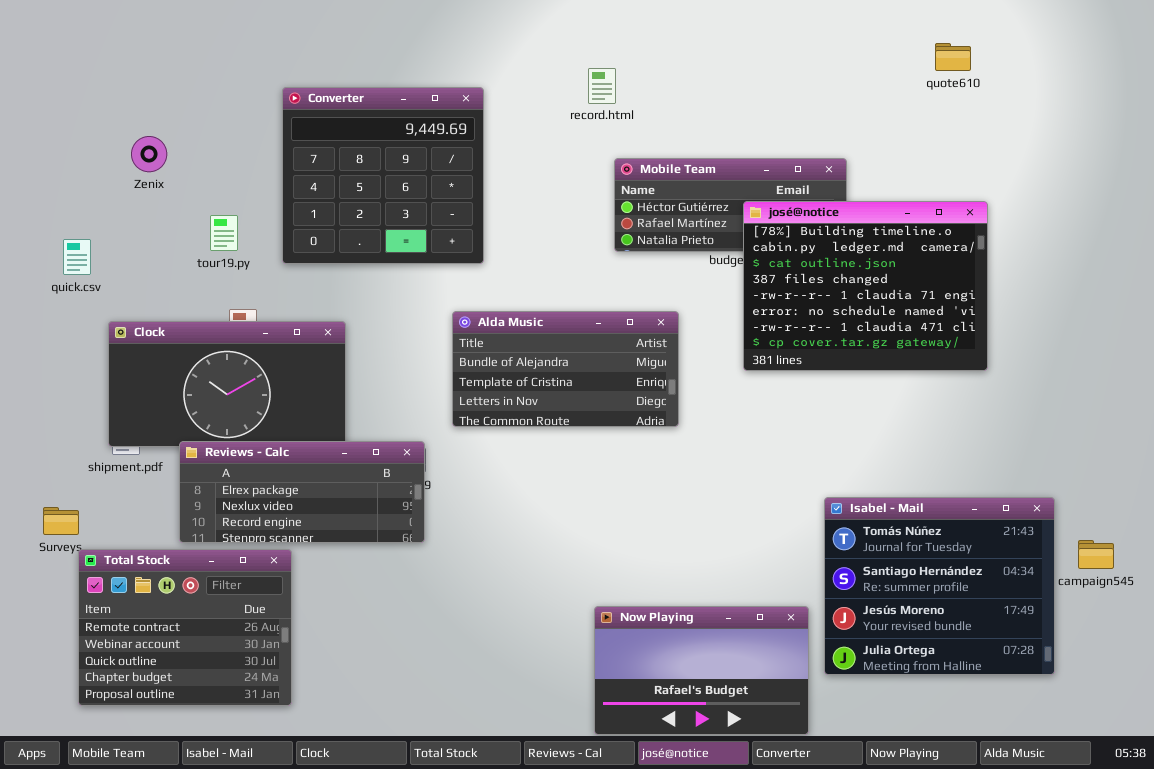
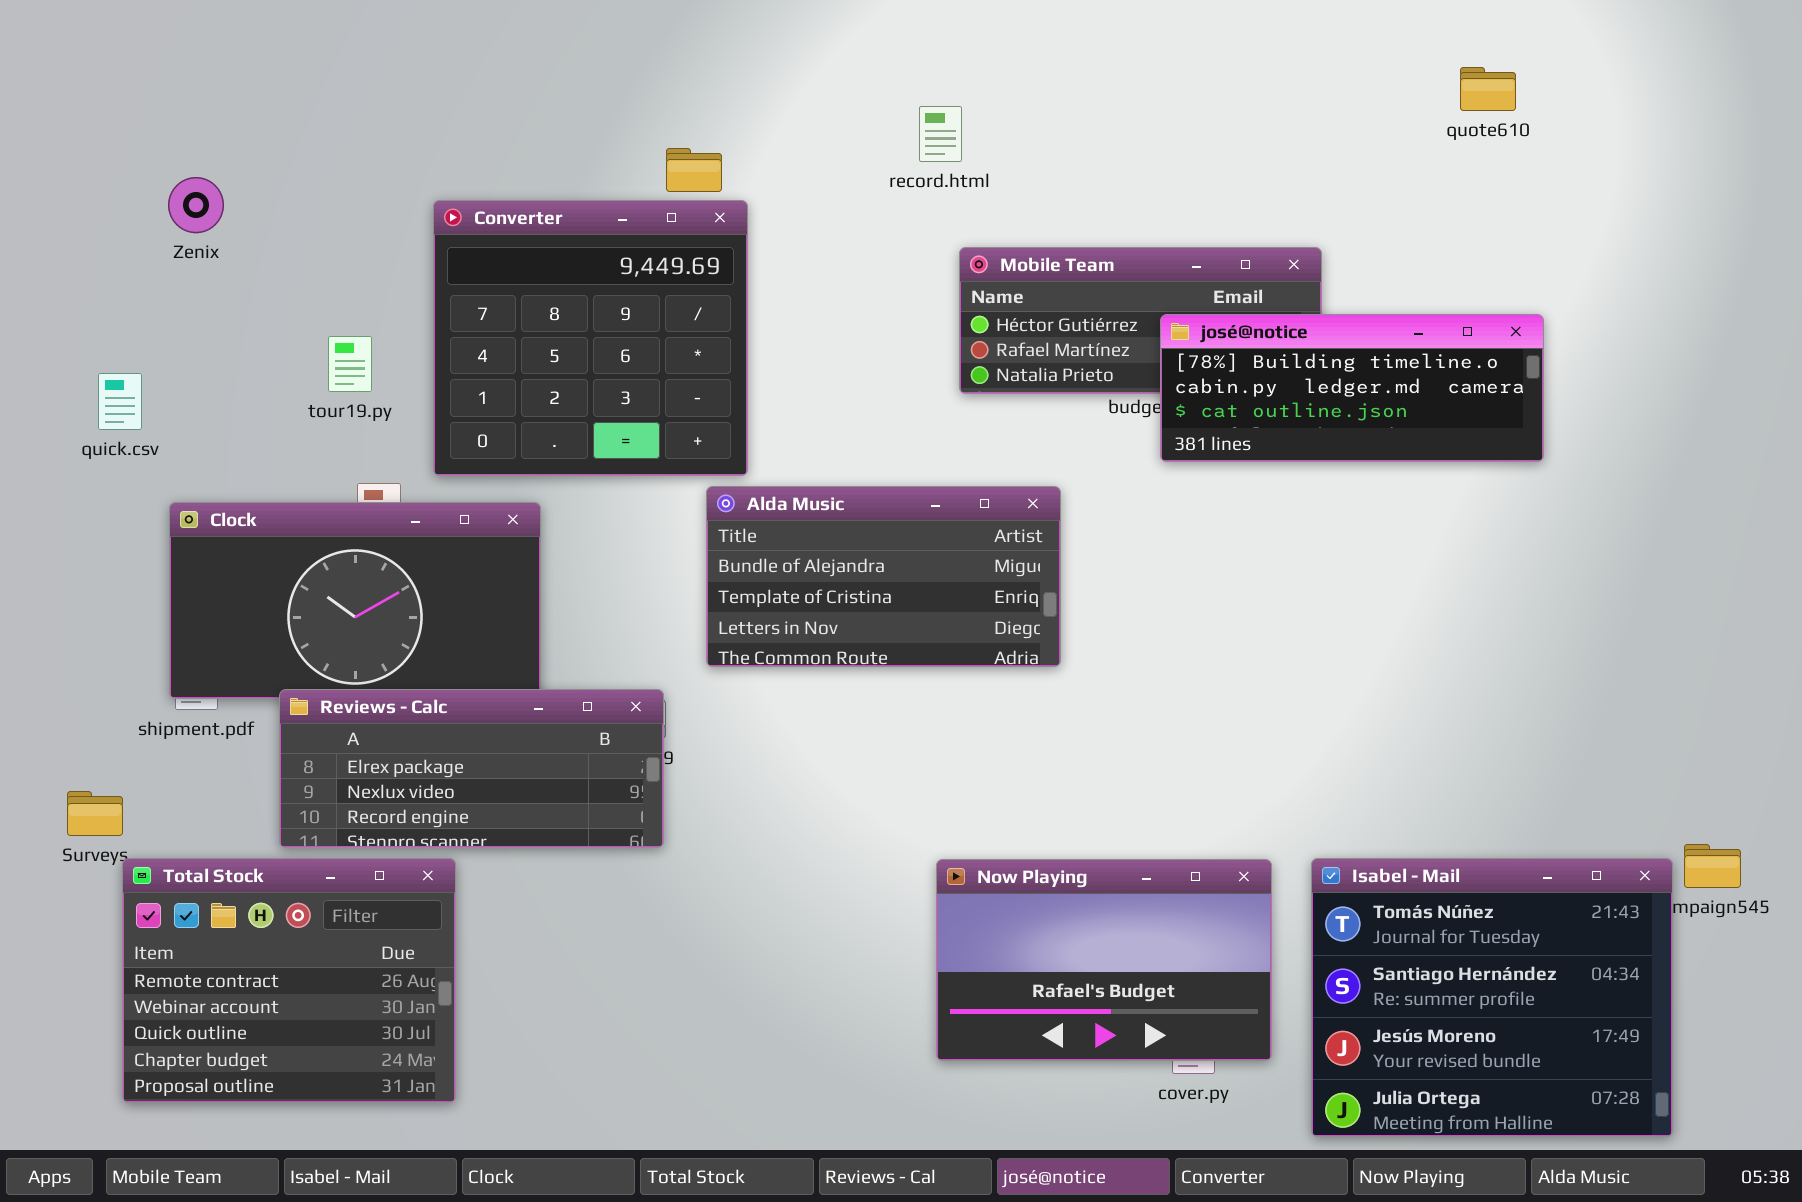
Converter: [282,87,484,264] -> [433,200,748,476], moved
Zenix: [131,136,167,172] -> [168,177,224,233], moved
josé@notice: [743,201,988,371] -> [1160,314,1544,462], resized
Isabel - Mail: [824,497,1055,675] -> [1311,858,1673,1137], moved
Now Playing: [594,606,809,735] -> [936,859,1272,1061], moved

